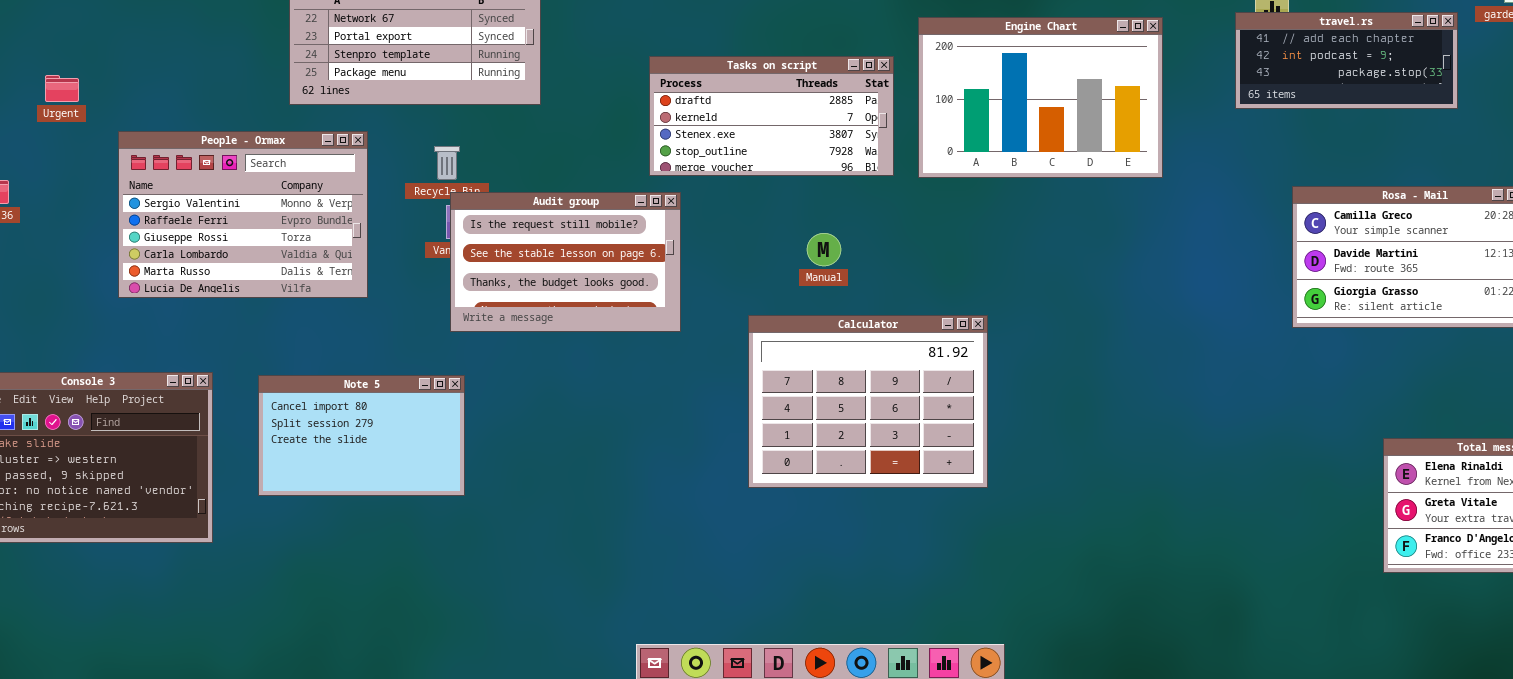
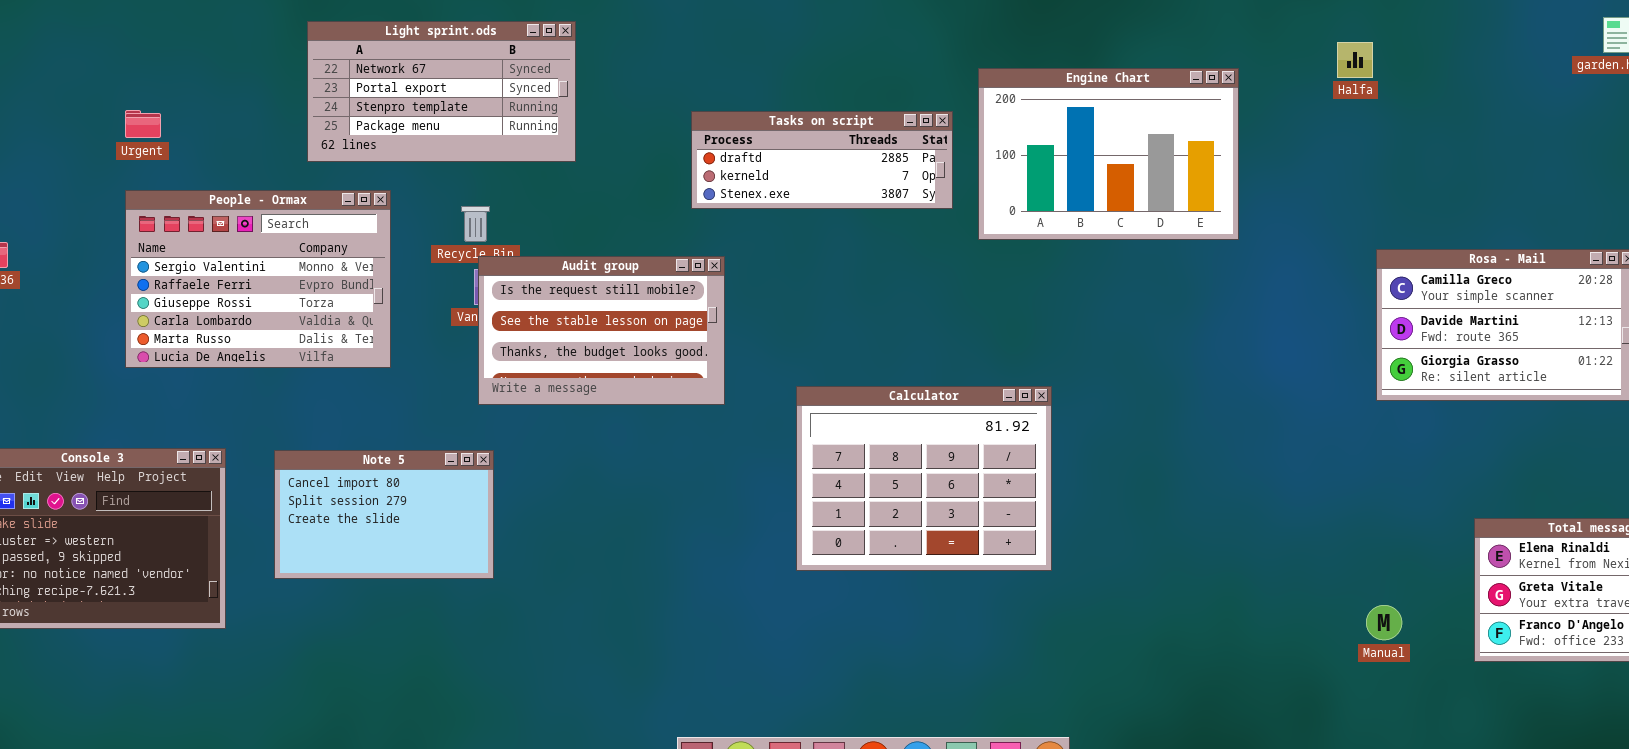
travel.rs: [1235,12,1458,109] -> none, closed
Tasks on script: [649,56,894,176] -> [691,111,953,209], resized
Urgent: [45,75,79,102] -> [125,110,161,138], moved
Manual: [807,233,841,266] -> [1366,605,1402,640], moved

